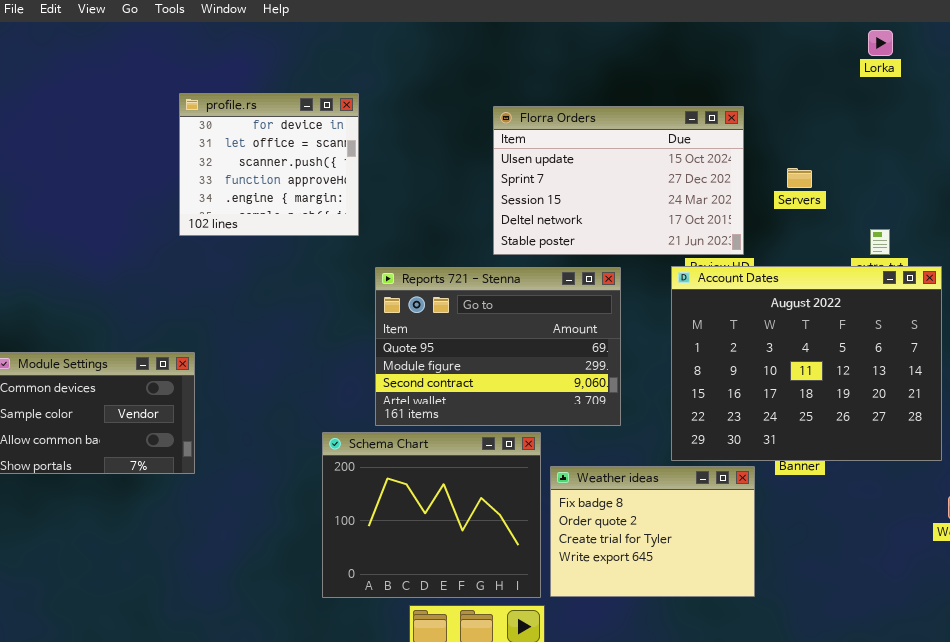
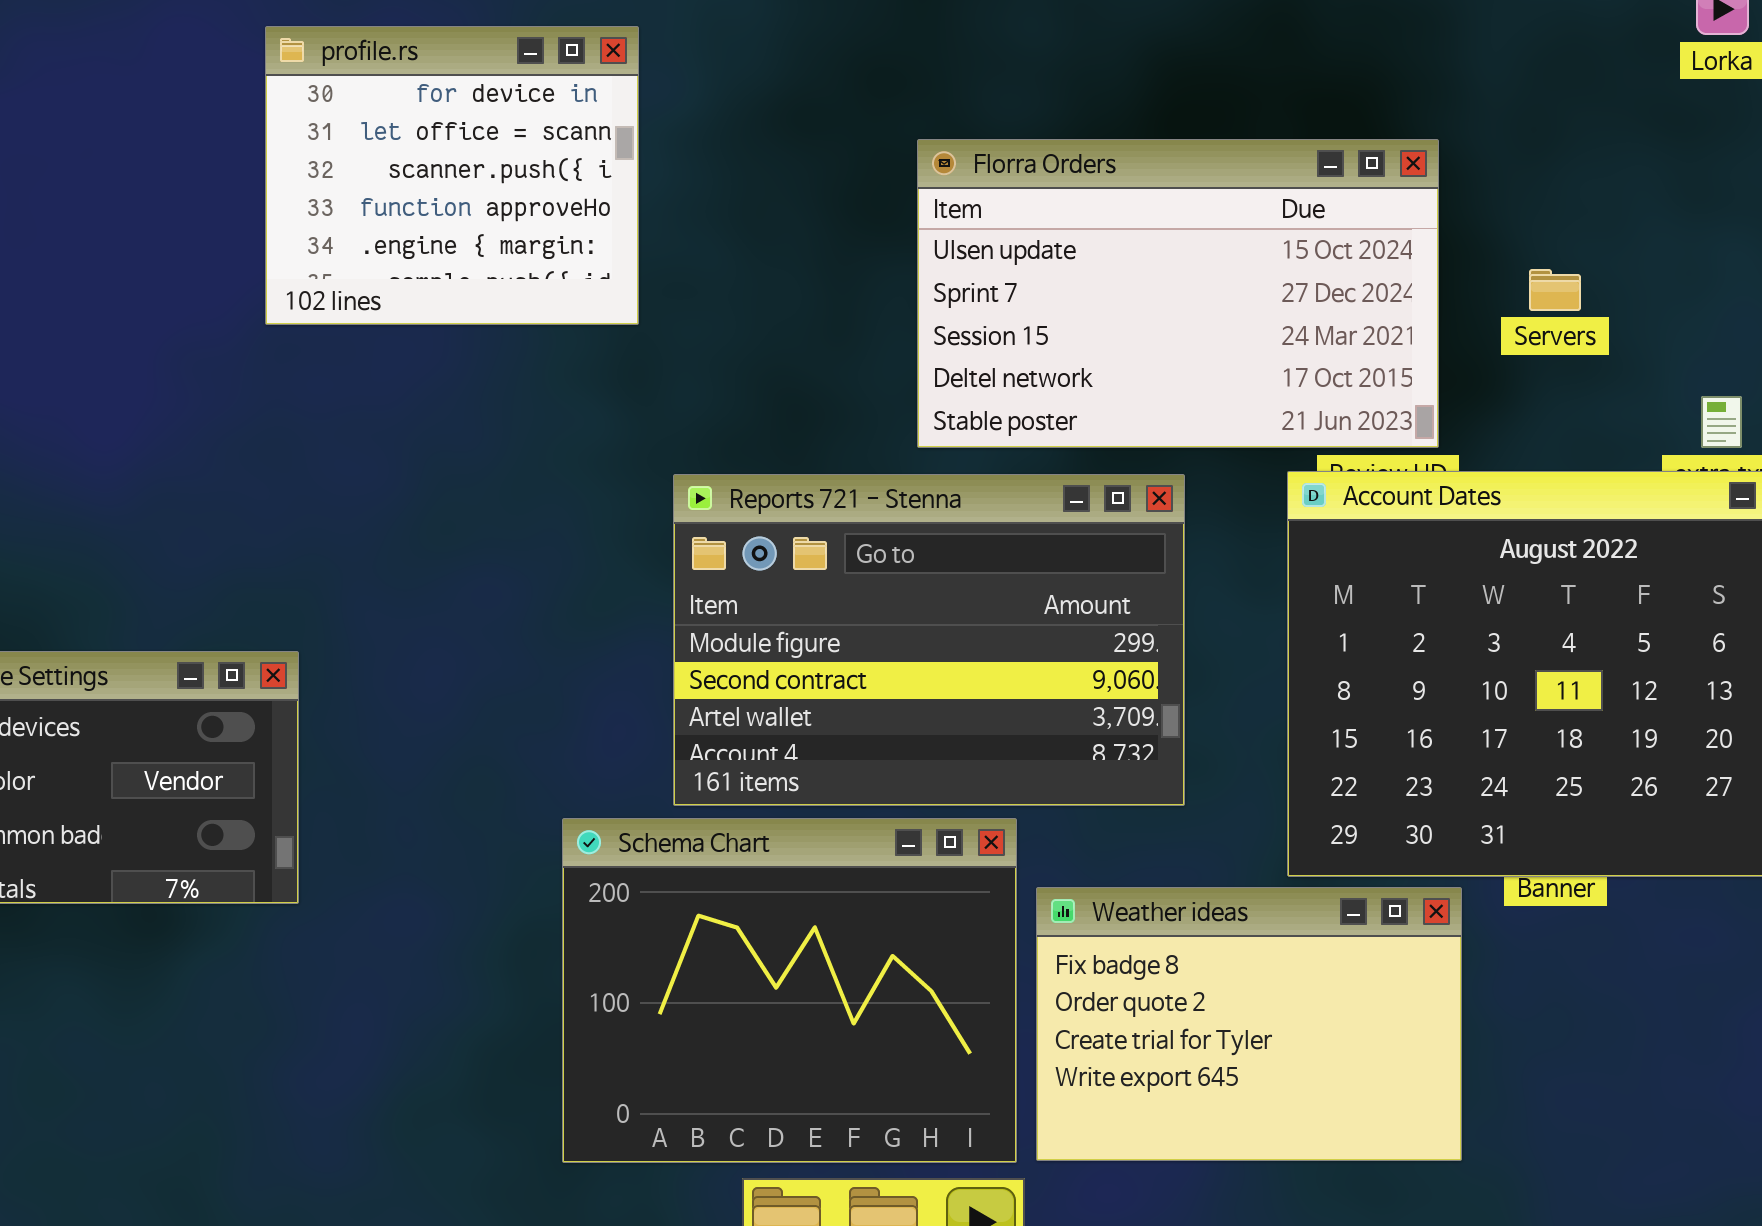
profile.rs: [179,93,359,236] -> [265,26,639,325], moved
Reports 721 - Stenna: [375,267,621,426] -> [673,474,1185,806], scrolled down 1 row

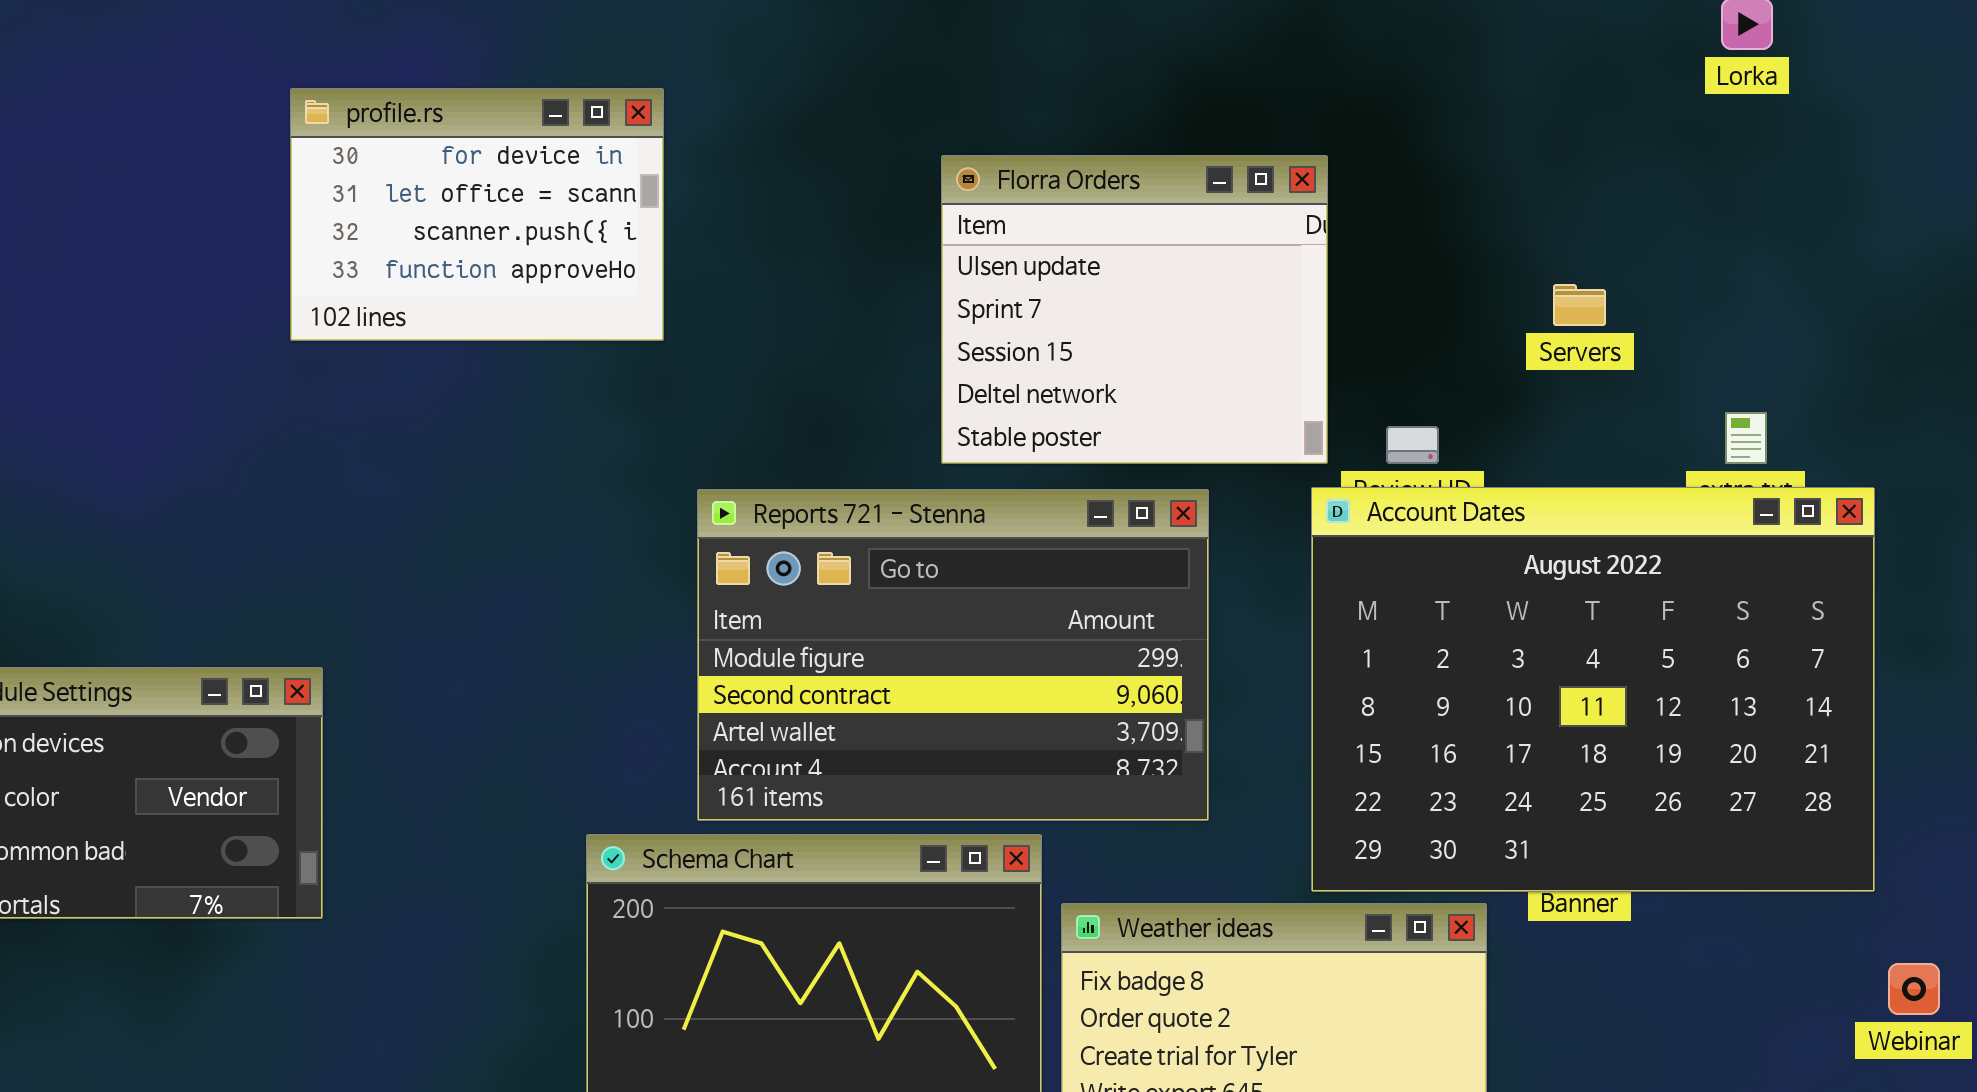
profile.rs: [265,26,639,325] -> [290,88,664,341], resized
Florra Orders: [917,139,1439,448] -> [941,155,1328,464], resized

